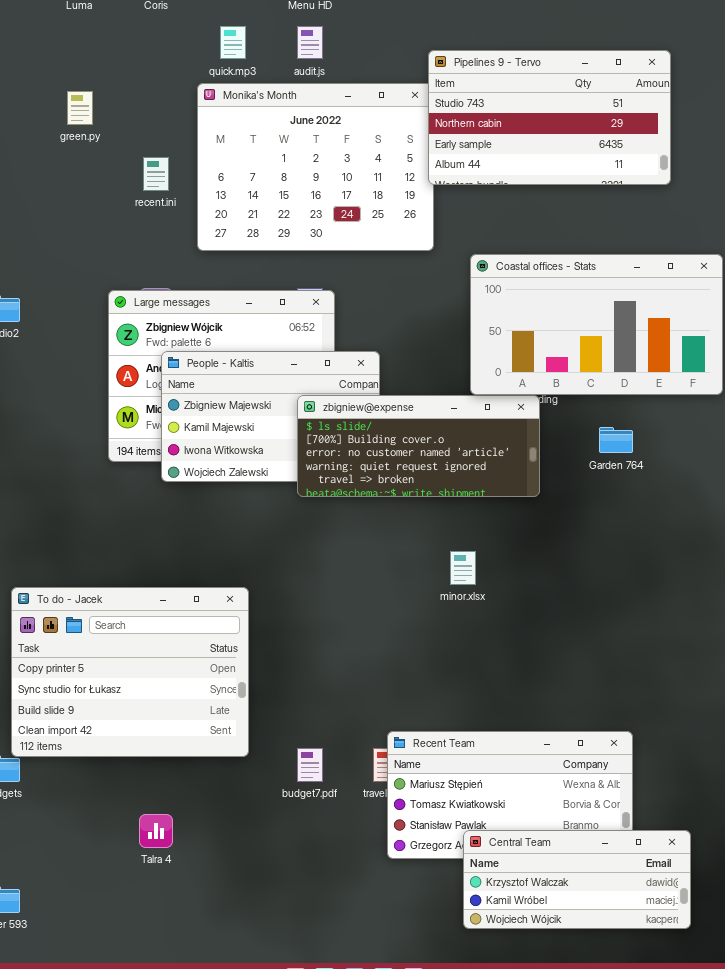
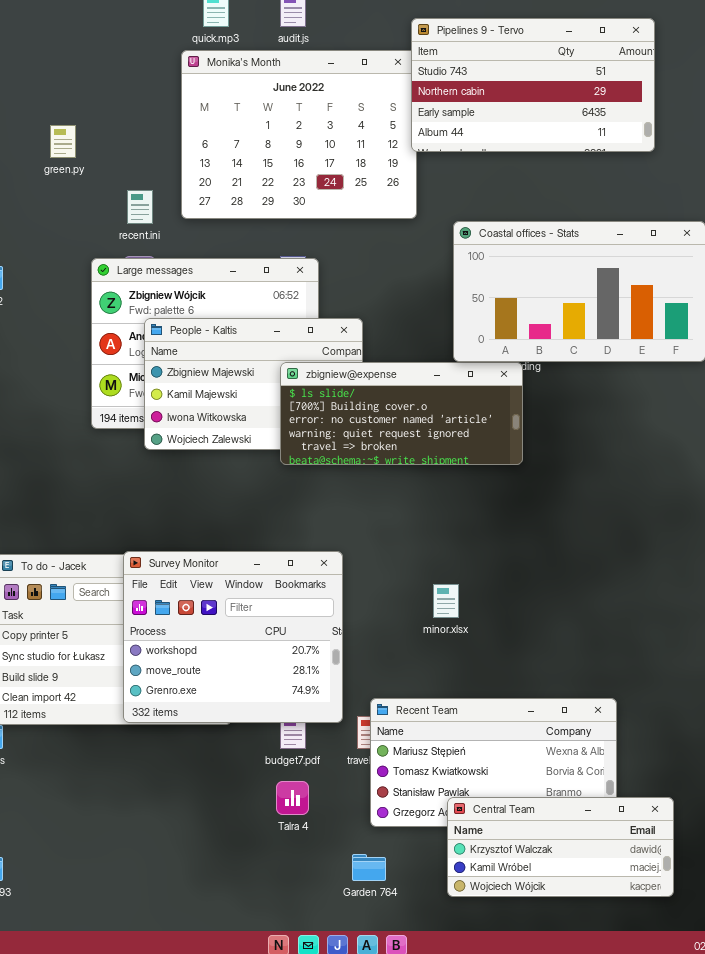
green.py: [67,91,93,125] -> [50,125,76,158], moved
recent.ini: [143,157,169,191] -> [127,190,153,224], moved
Garden 764: [599,427,633,453] -> [352,854,386,881], moved
minor.xlsx: [450,551,476,585] -> [433,584,459,618], moved
Survey Monitor: none -> [123,551,343,723], opened
Talra 4: [139,814,173,848] -> [276,781,309,815], moved

